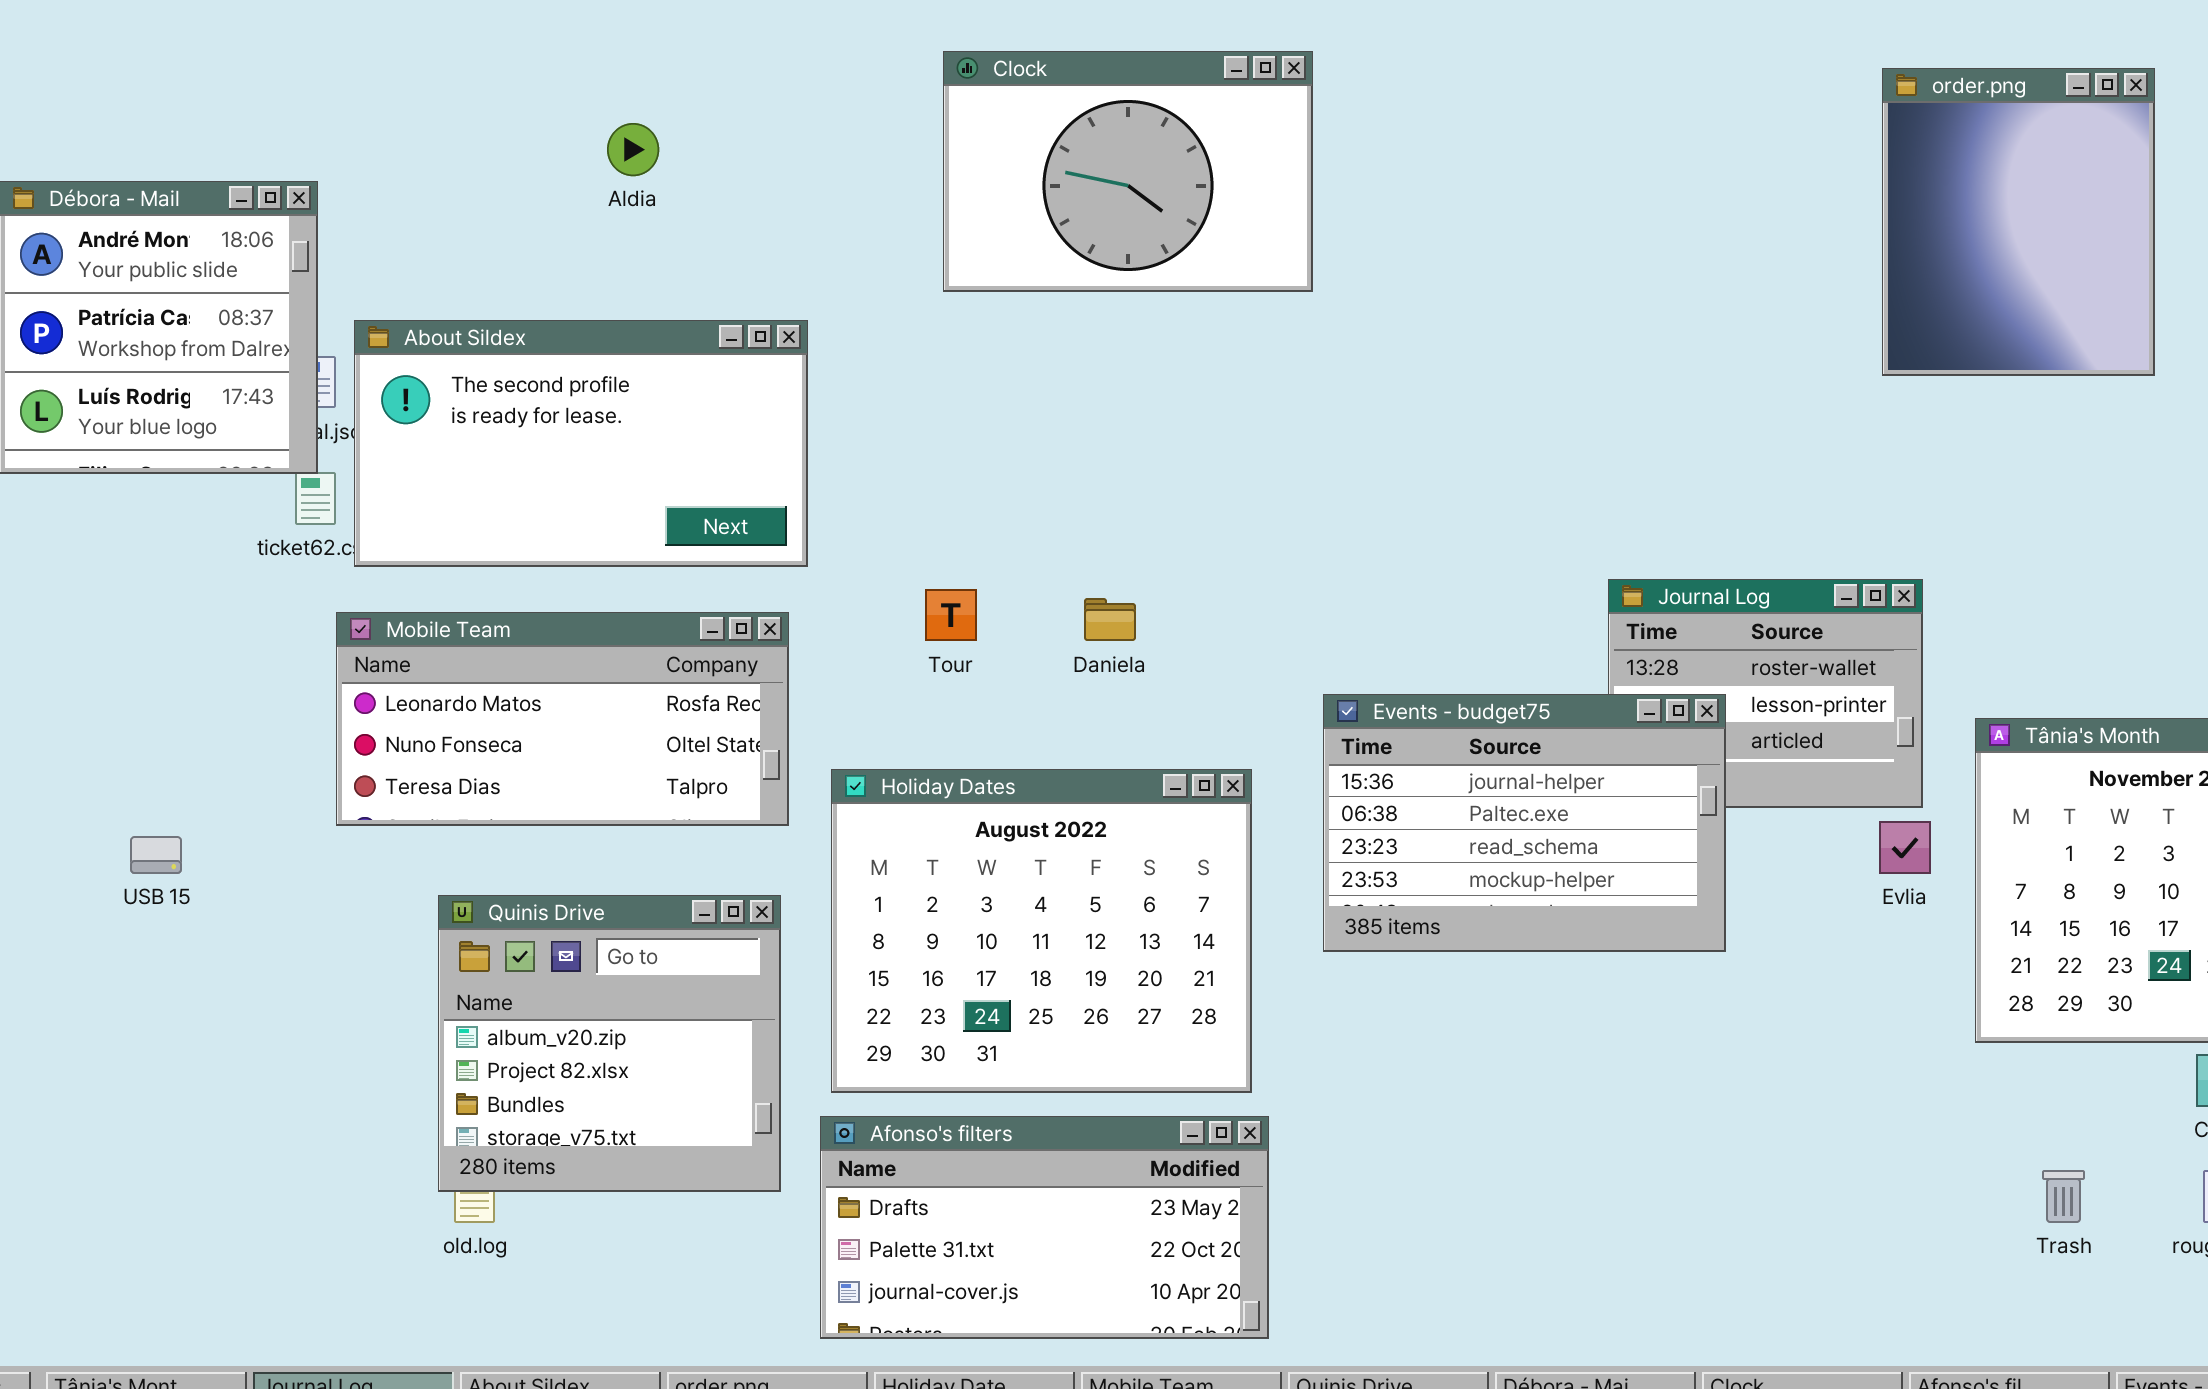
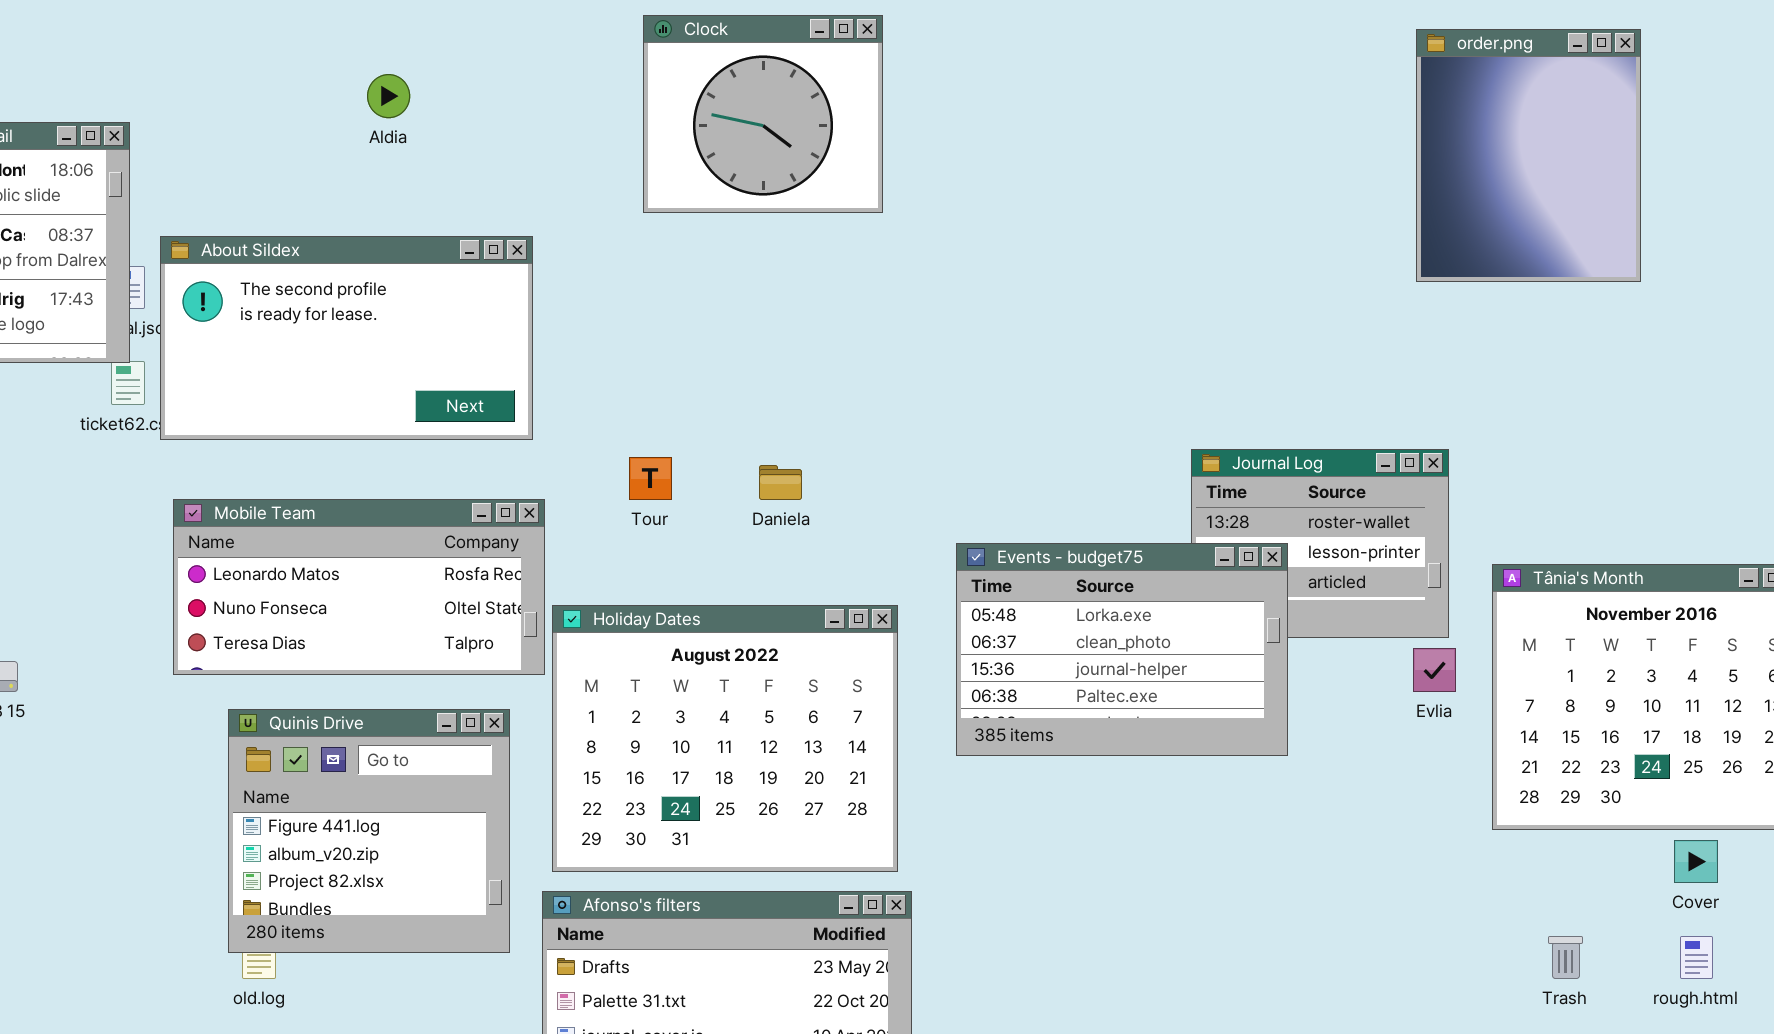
Clock: [943,51,1313,292] -> [643,15,883,213], resized
Mobile Team: [336,612,789,826] -> [173,499,545,675], moved
Events - budget75: [1323,694,1726,952] -> [956,543,1288,756], scrolled up 2 rows
Quinis Drive: [438,895,781,1192] -> [228,709,510,953], scrolled up 1 row

